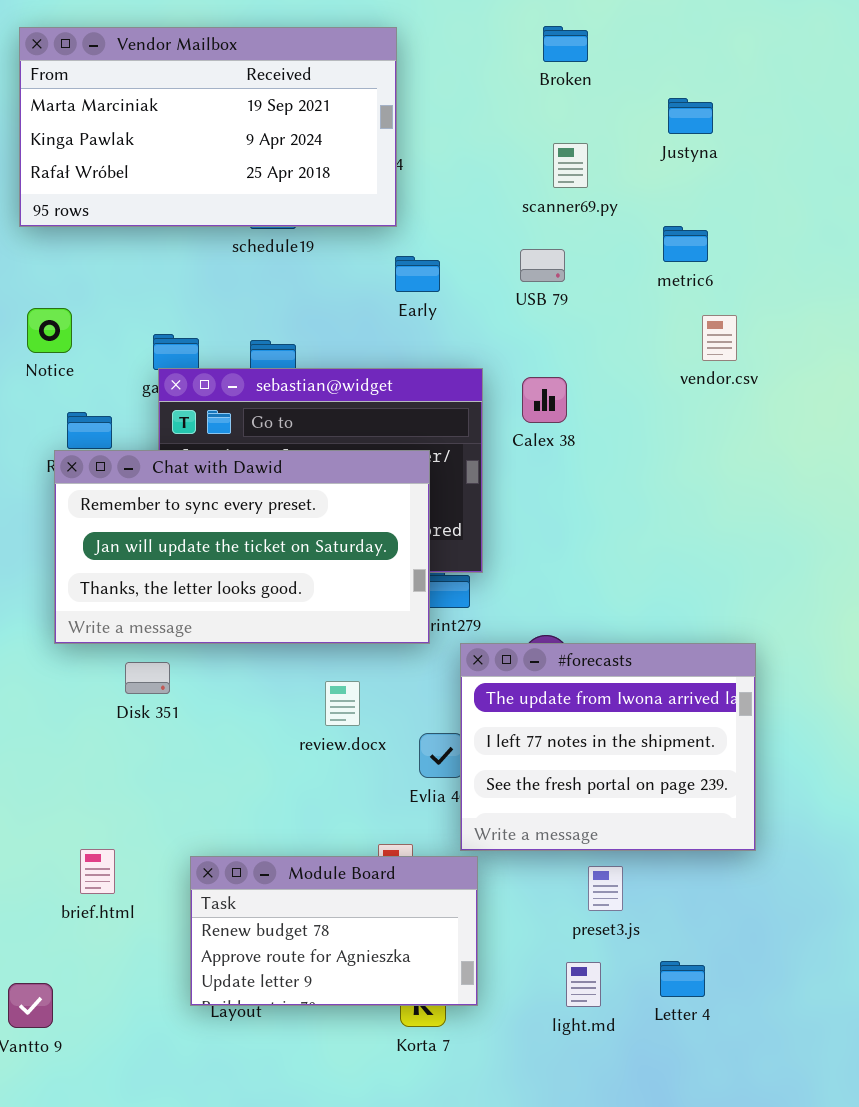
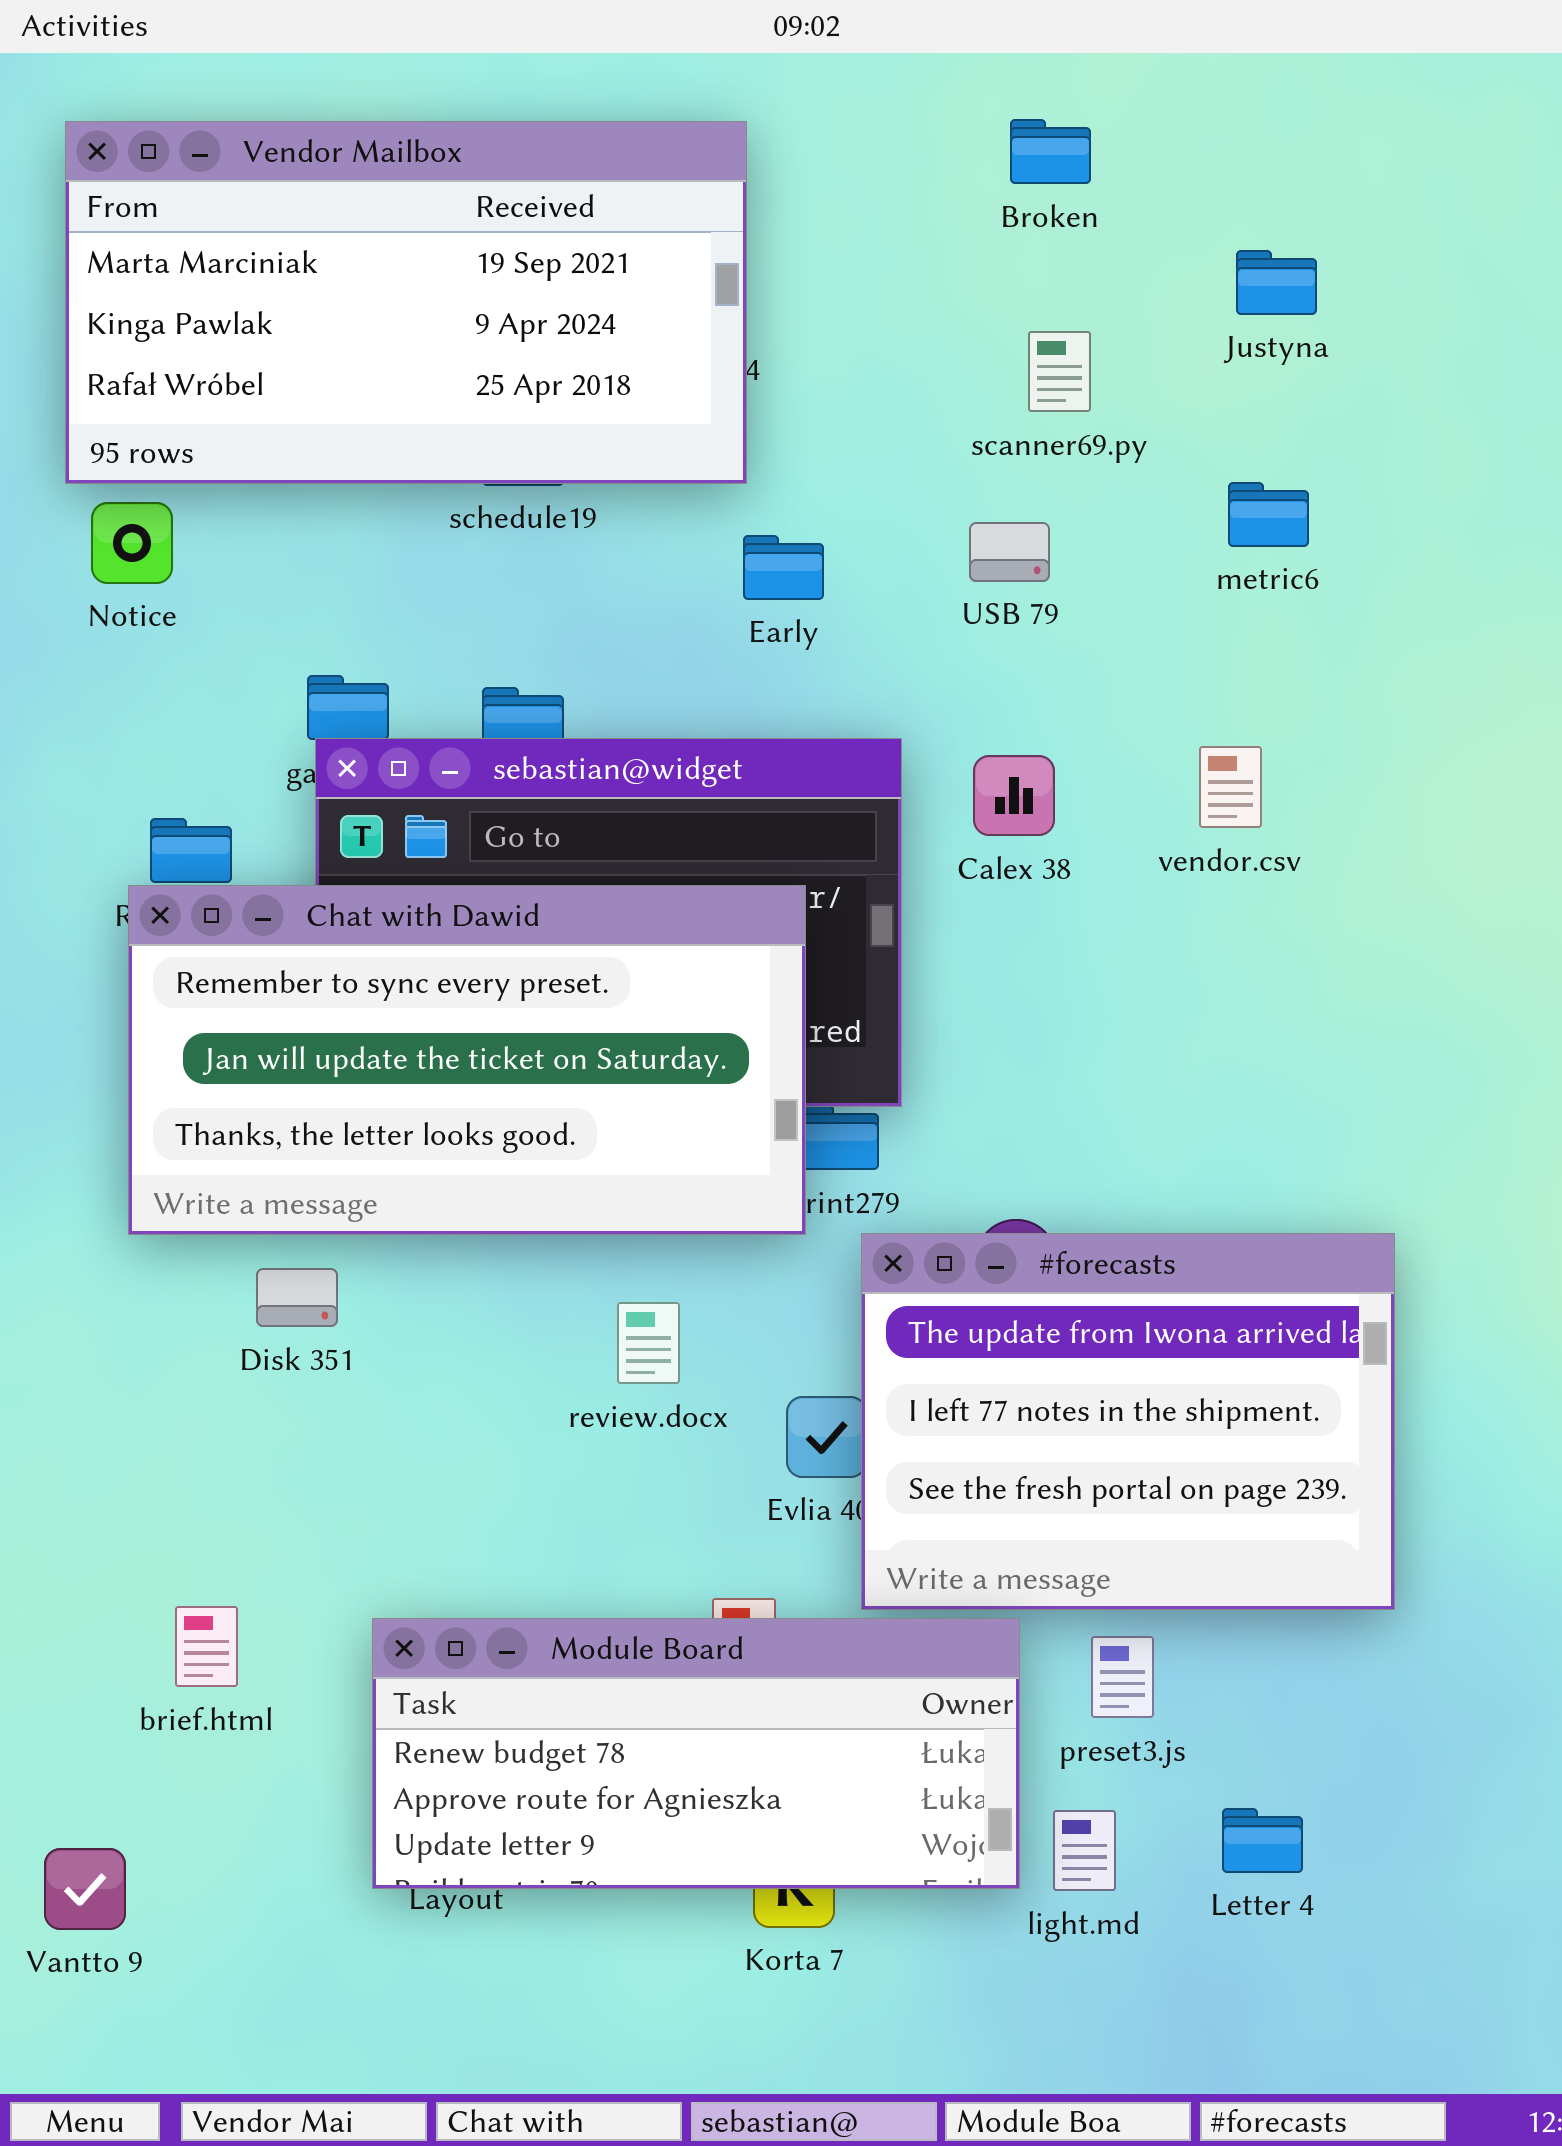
Notice: [27,308,72,353] -> [91,502,173,584], moved
vendor.csv: [702,315,737,361] -> [1199,746,1262,828], moved
Module Board: [190,856,478,1006] -> [372,1618,1020,1889], resized

